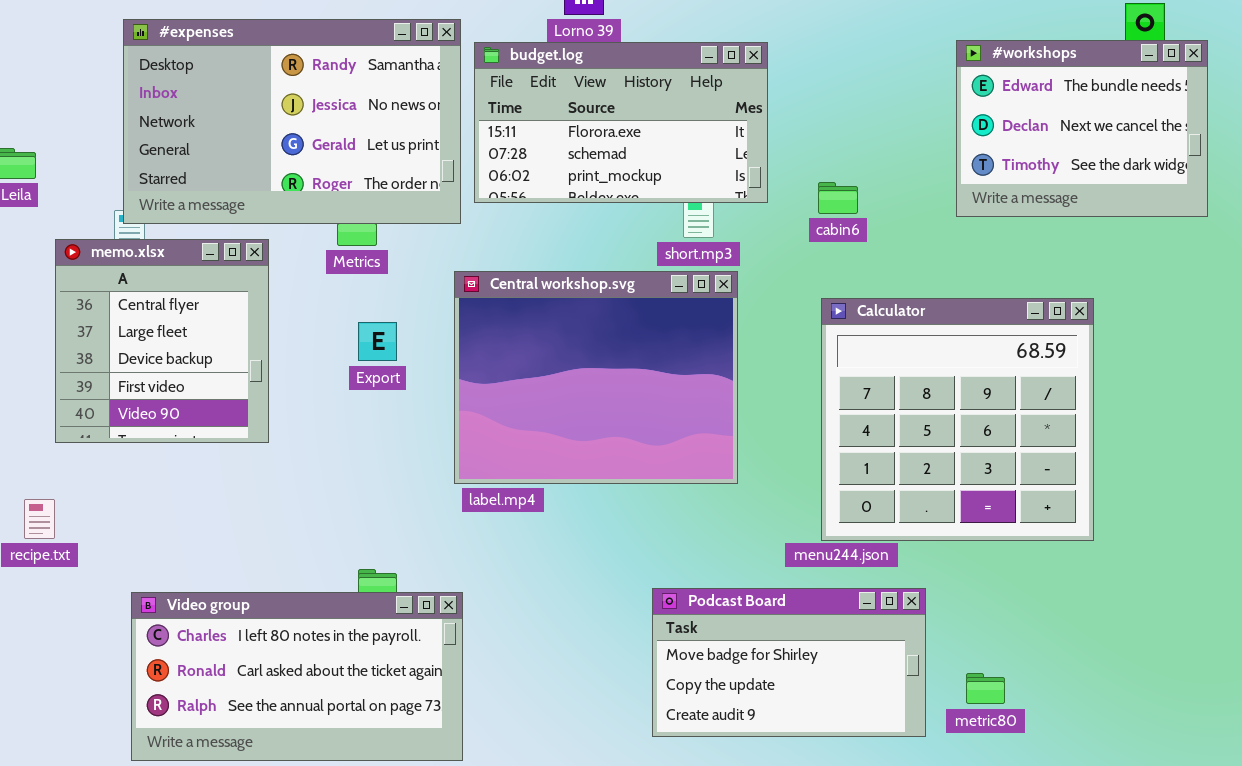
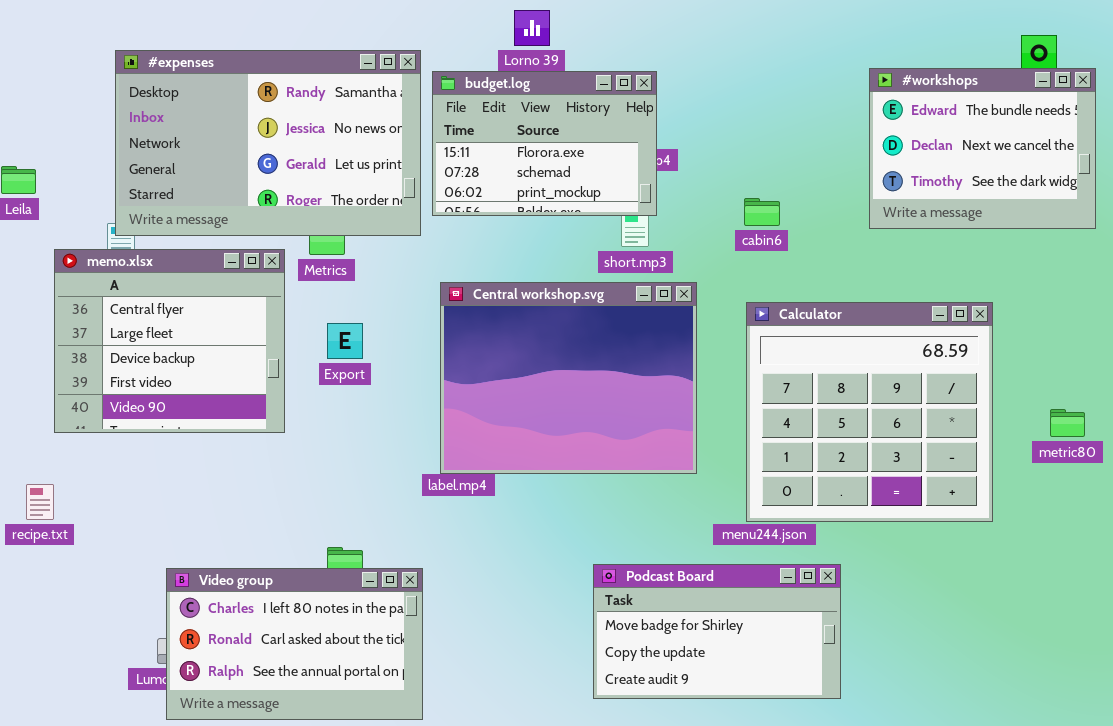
budget.log: [474,42,768,203] -> [432,71,657,216], resized
memo.xlsx: [55,239,269,443] -> [54,249,285,433], resized
Central workshop.svg: [454,271,738,484] -> [440,282,697,474], moved
Video group: [131,592,463,761] -> [166,568,423,720], resized
metric80: [966,673,1005,704] -> [1050,409,1085,437], moved

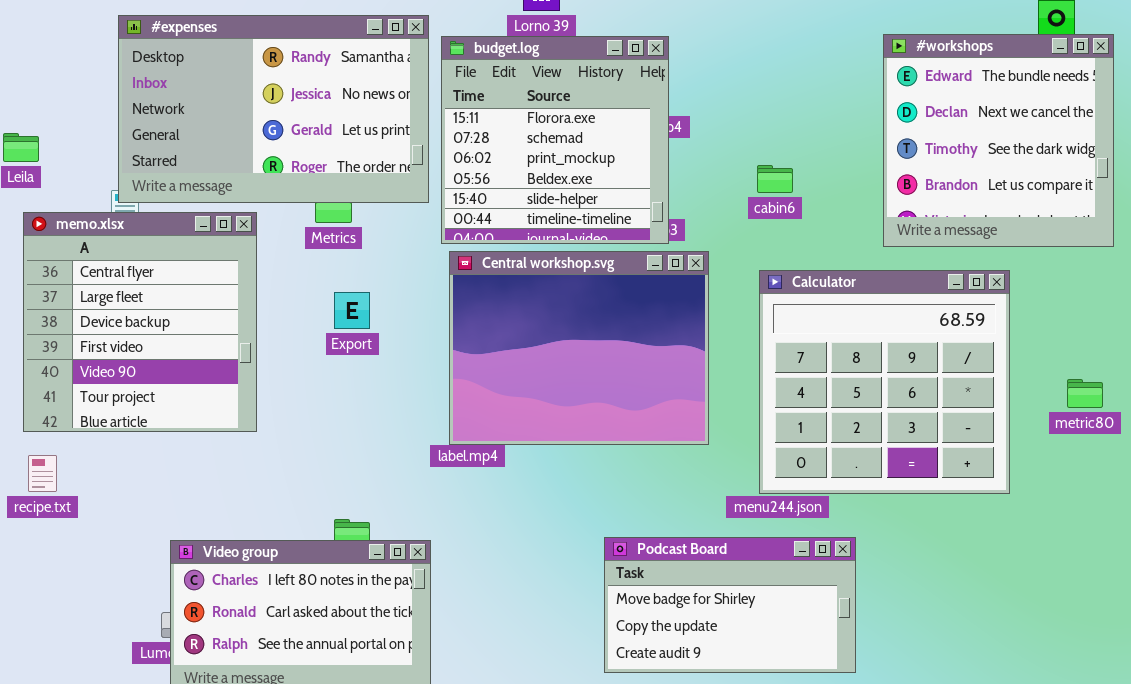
#workshops: [869,68,1096,229] -> [883,34,1114,247], resized
budget.log: [432,71,657,216] -> [441,36,669,244], resized
memo.xlsx: [54,249,285,433] -> [23,212,257,432], moved, resized

